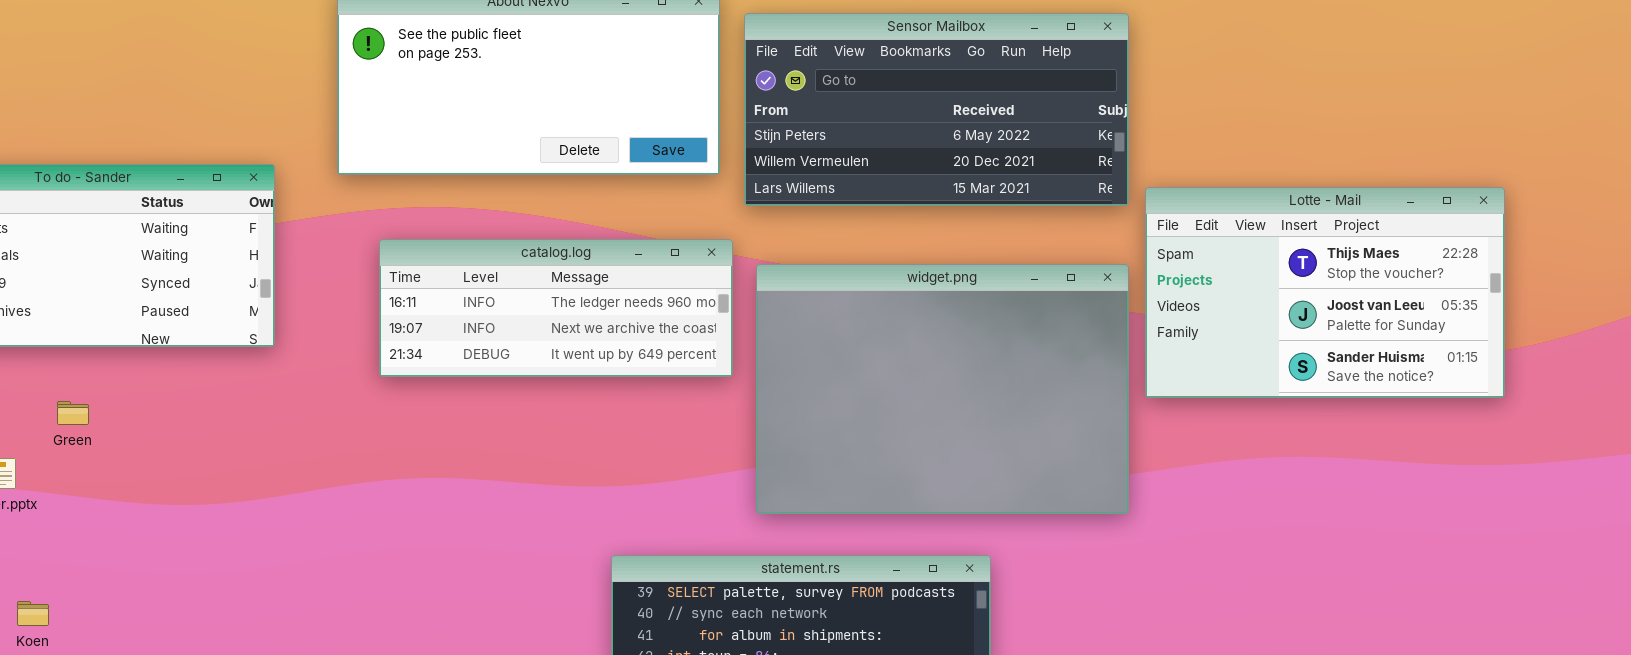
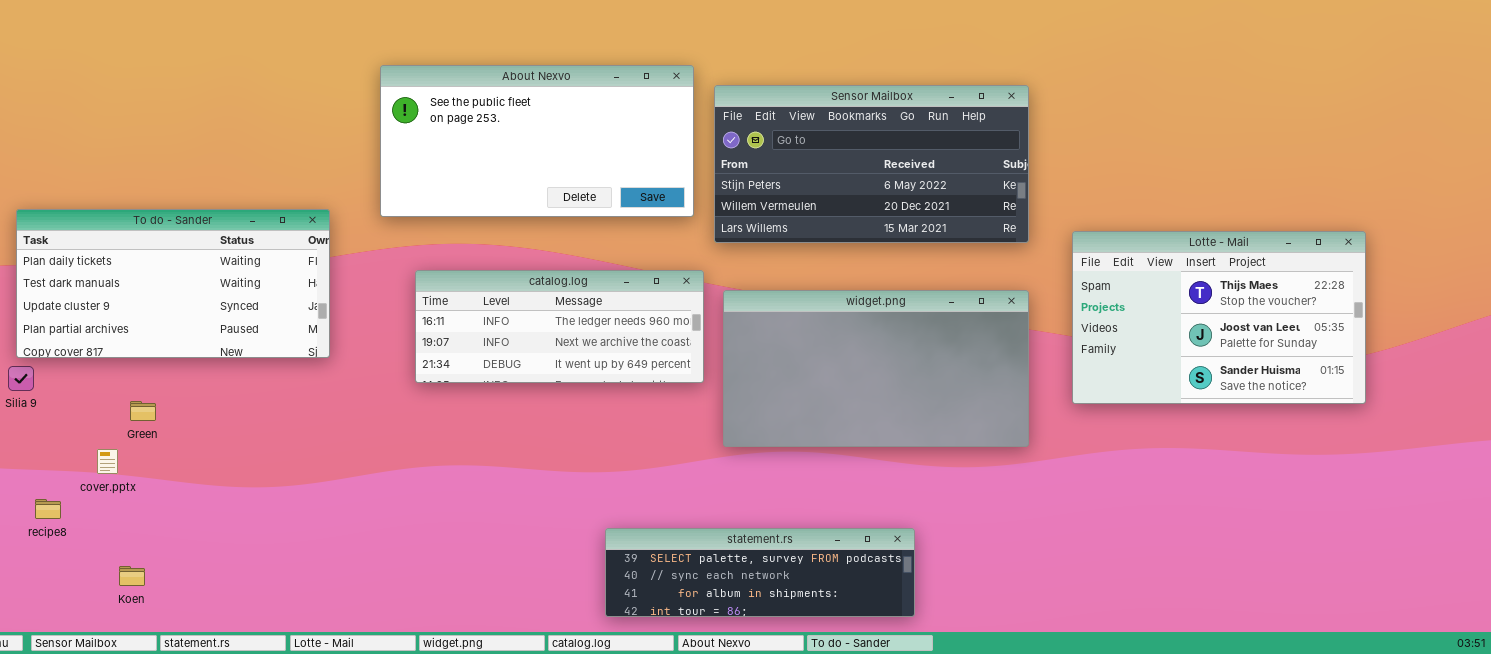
Lotte - Mail: [1145,187,1505,398] -> [1072,231,1366,404], moved
widget.png: [756,264,1129,514] -> [723,290,1029,447], resized
Green: [57,401,89,425] -> [130,401,156,421], moved

